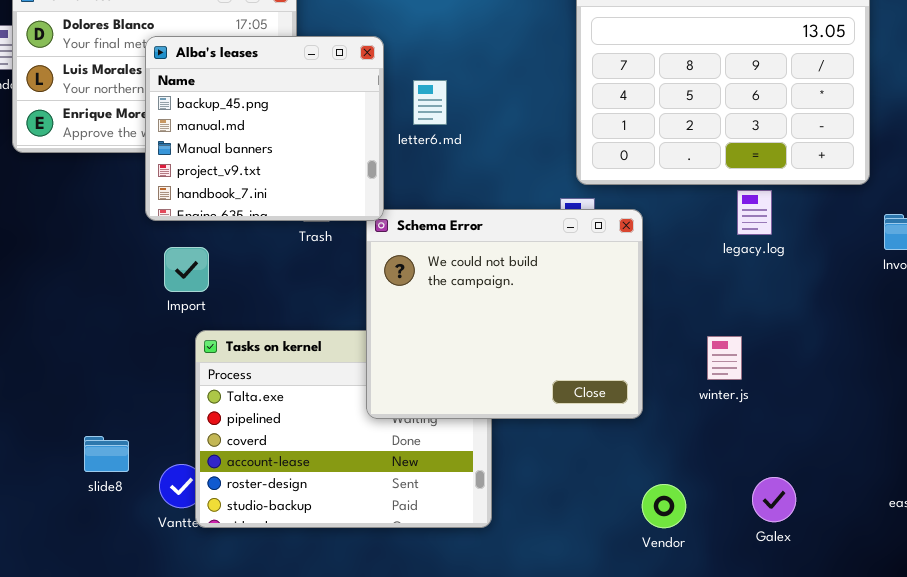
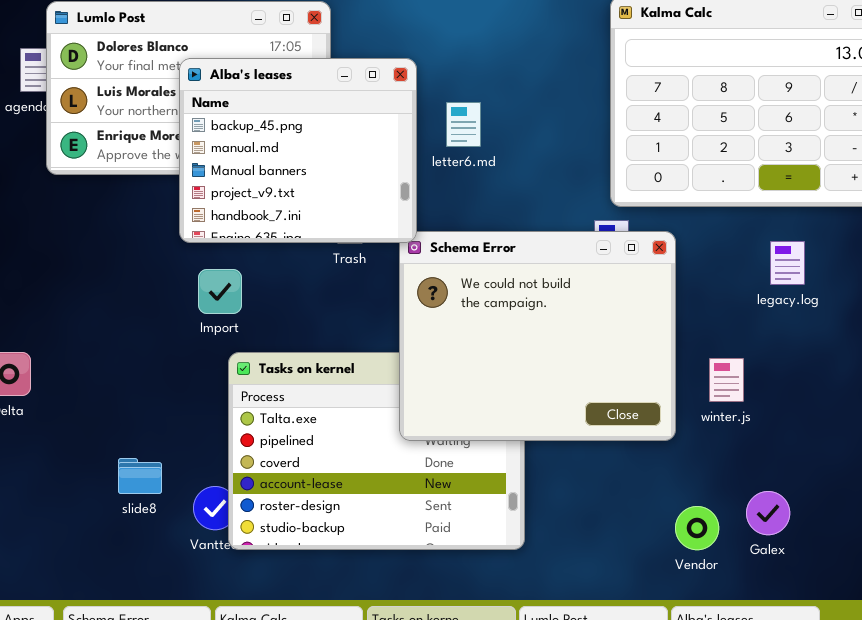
legacy.log: [737,190,772,235] -> [770,241,805,285], moved
winter.js: [707,336,742,380] -> [709,358,744,402], moved
Galex: [752,477,796,522] -> [746,491,790,535], moved

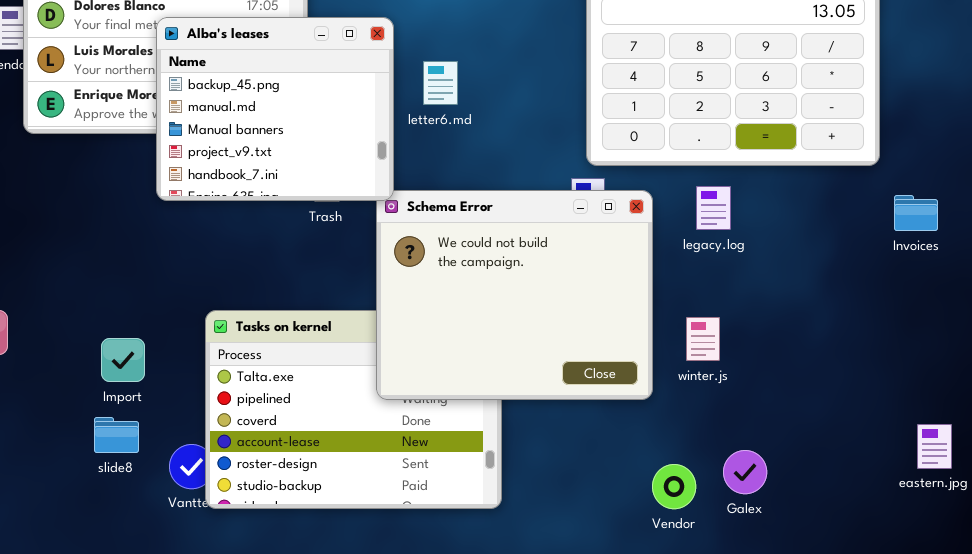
legacy.log: [770,241,805,285] -> [696,186,731,230], moved
Import: [198,269,242,314] -> [101,338,145,382], moved

